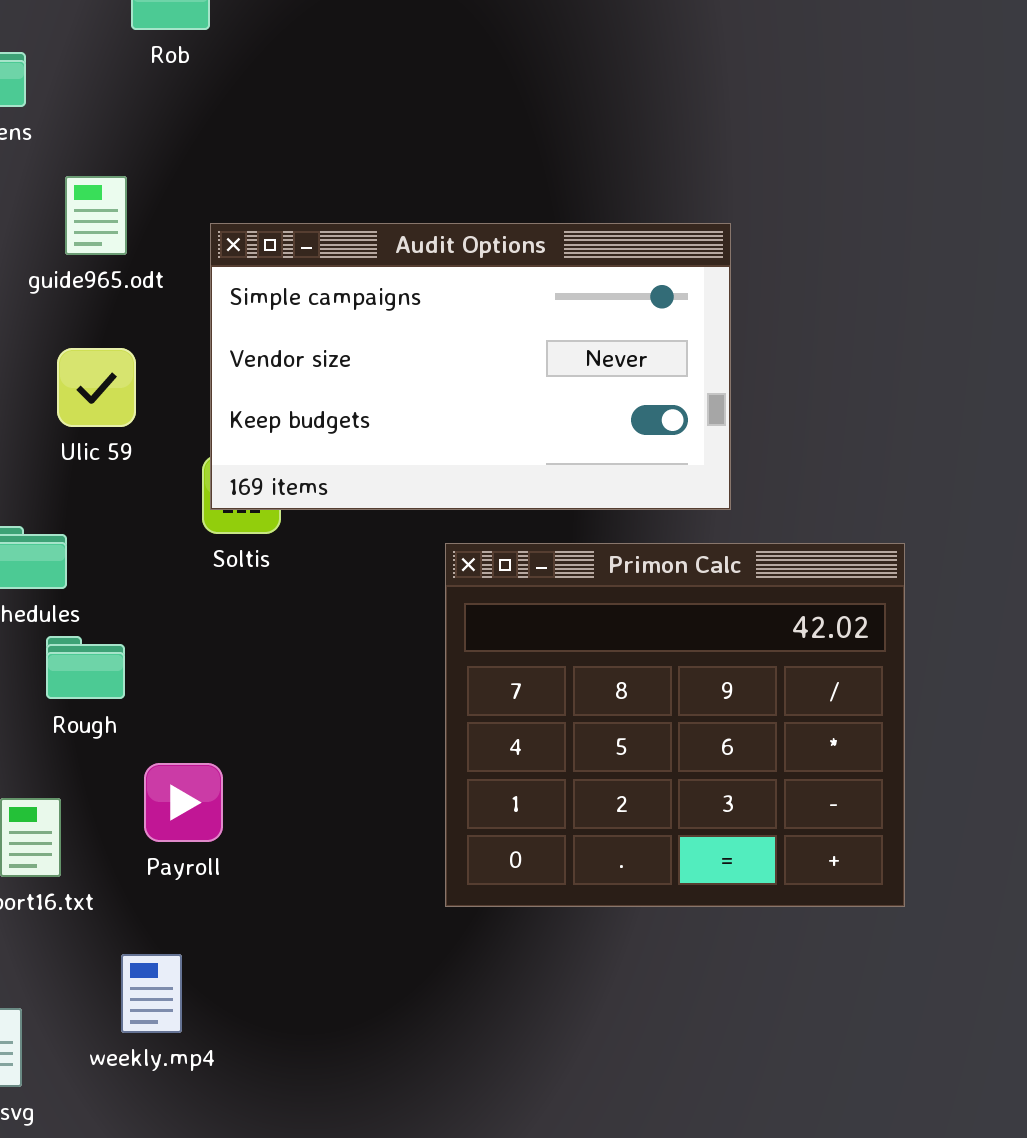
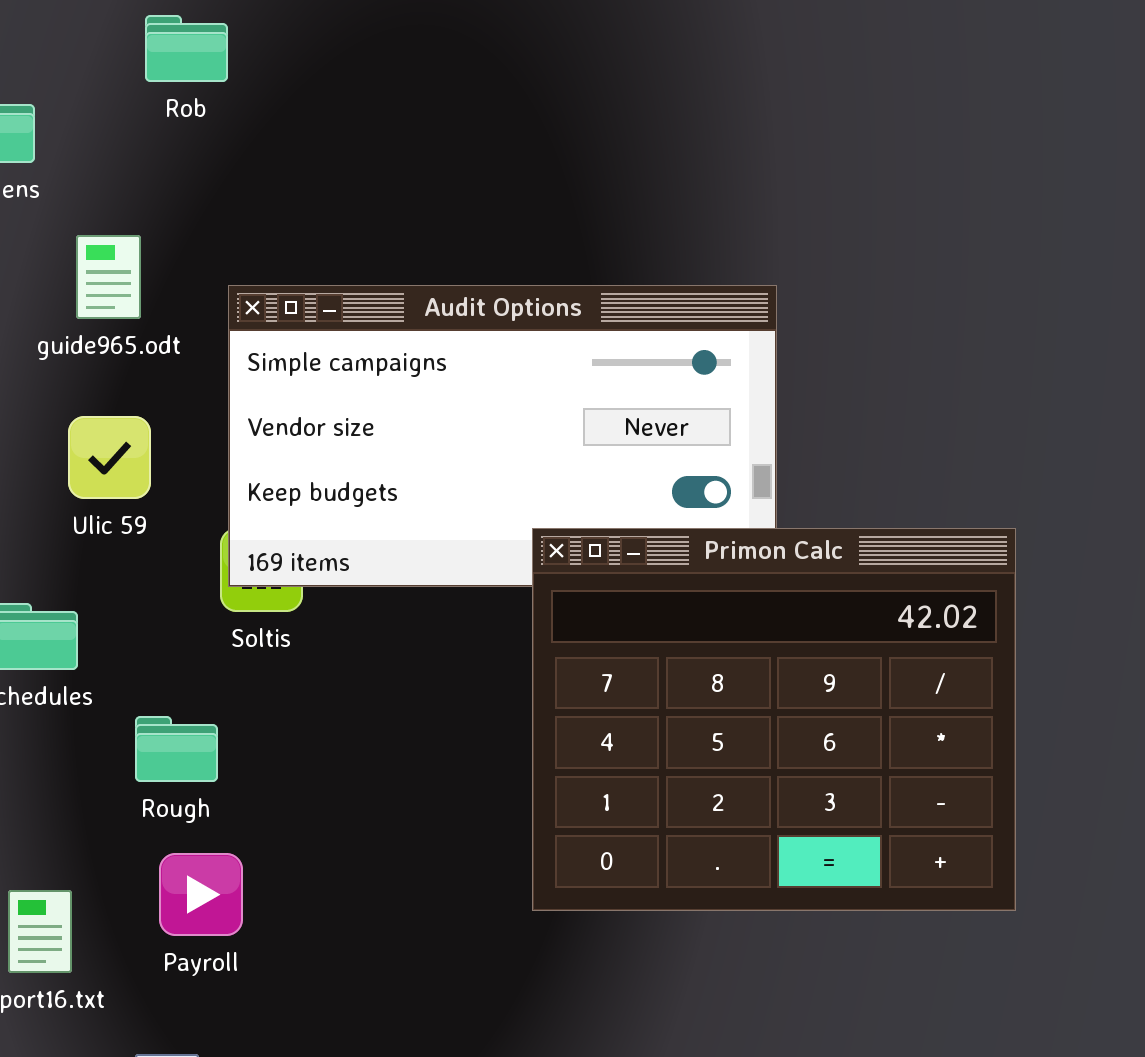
Primon Calc: [445,543,905,907] -> [532,528,1016,911], moved
Rough: [46,636,125,699] -> [135,716,218,782], moved

